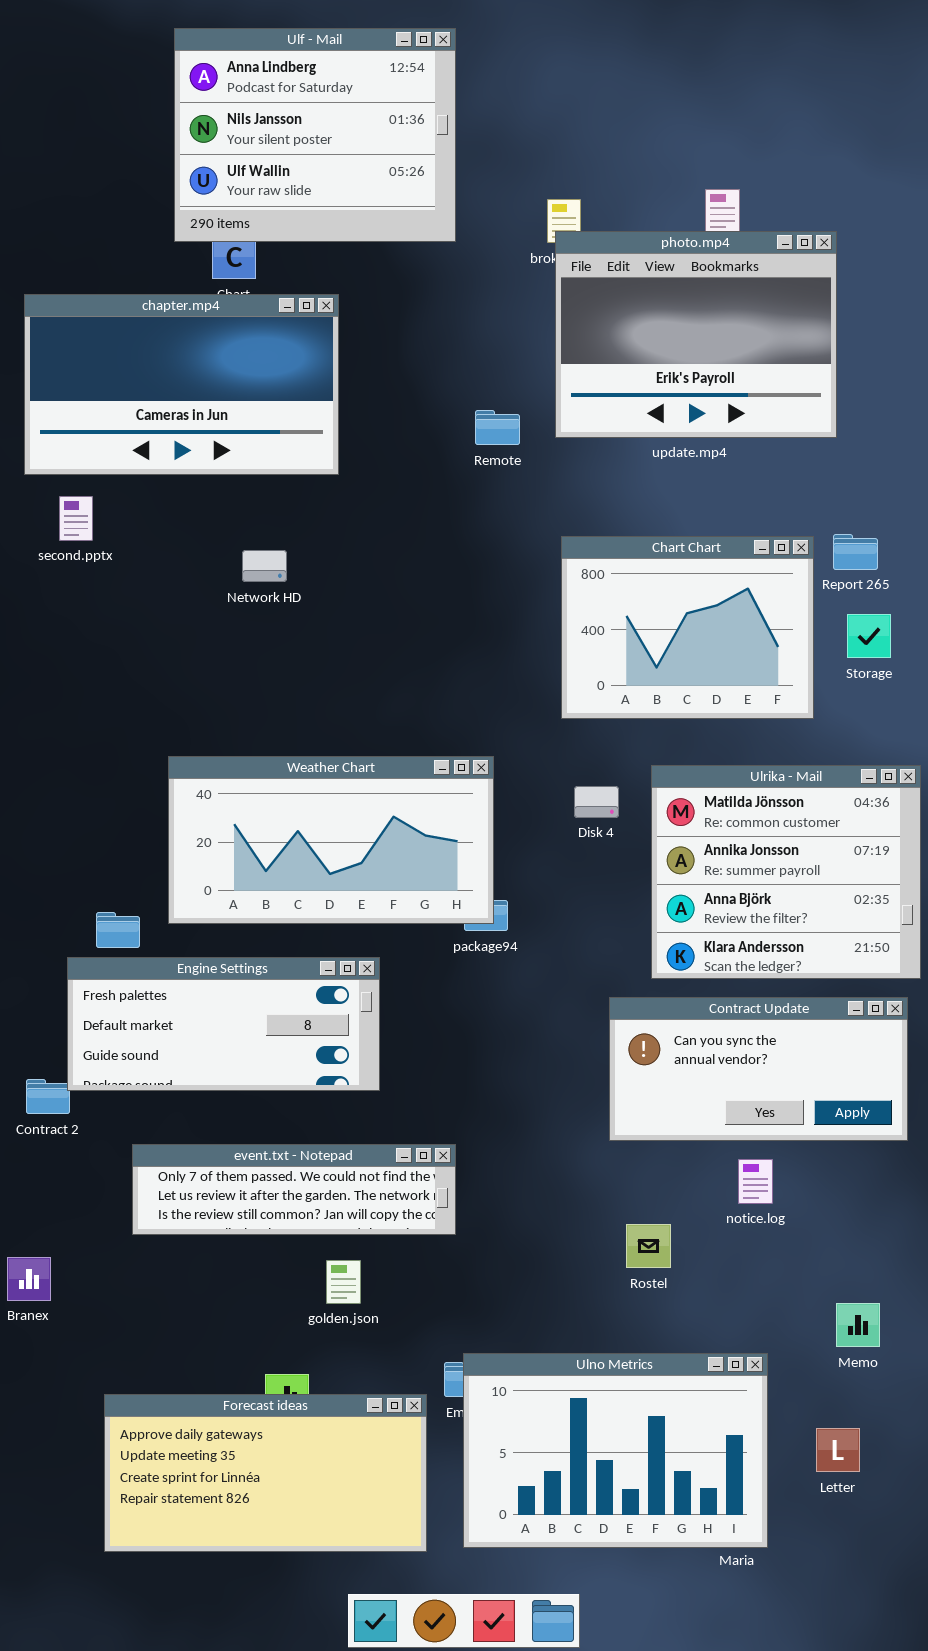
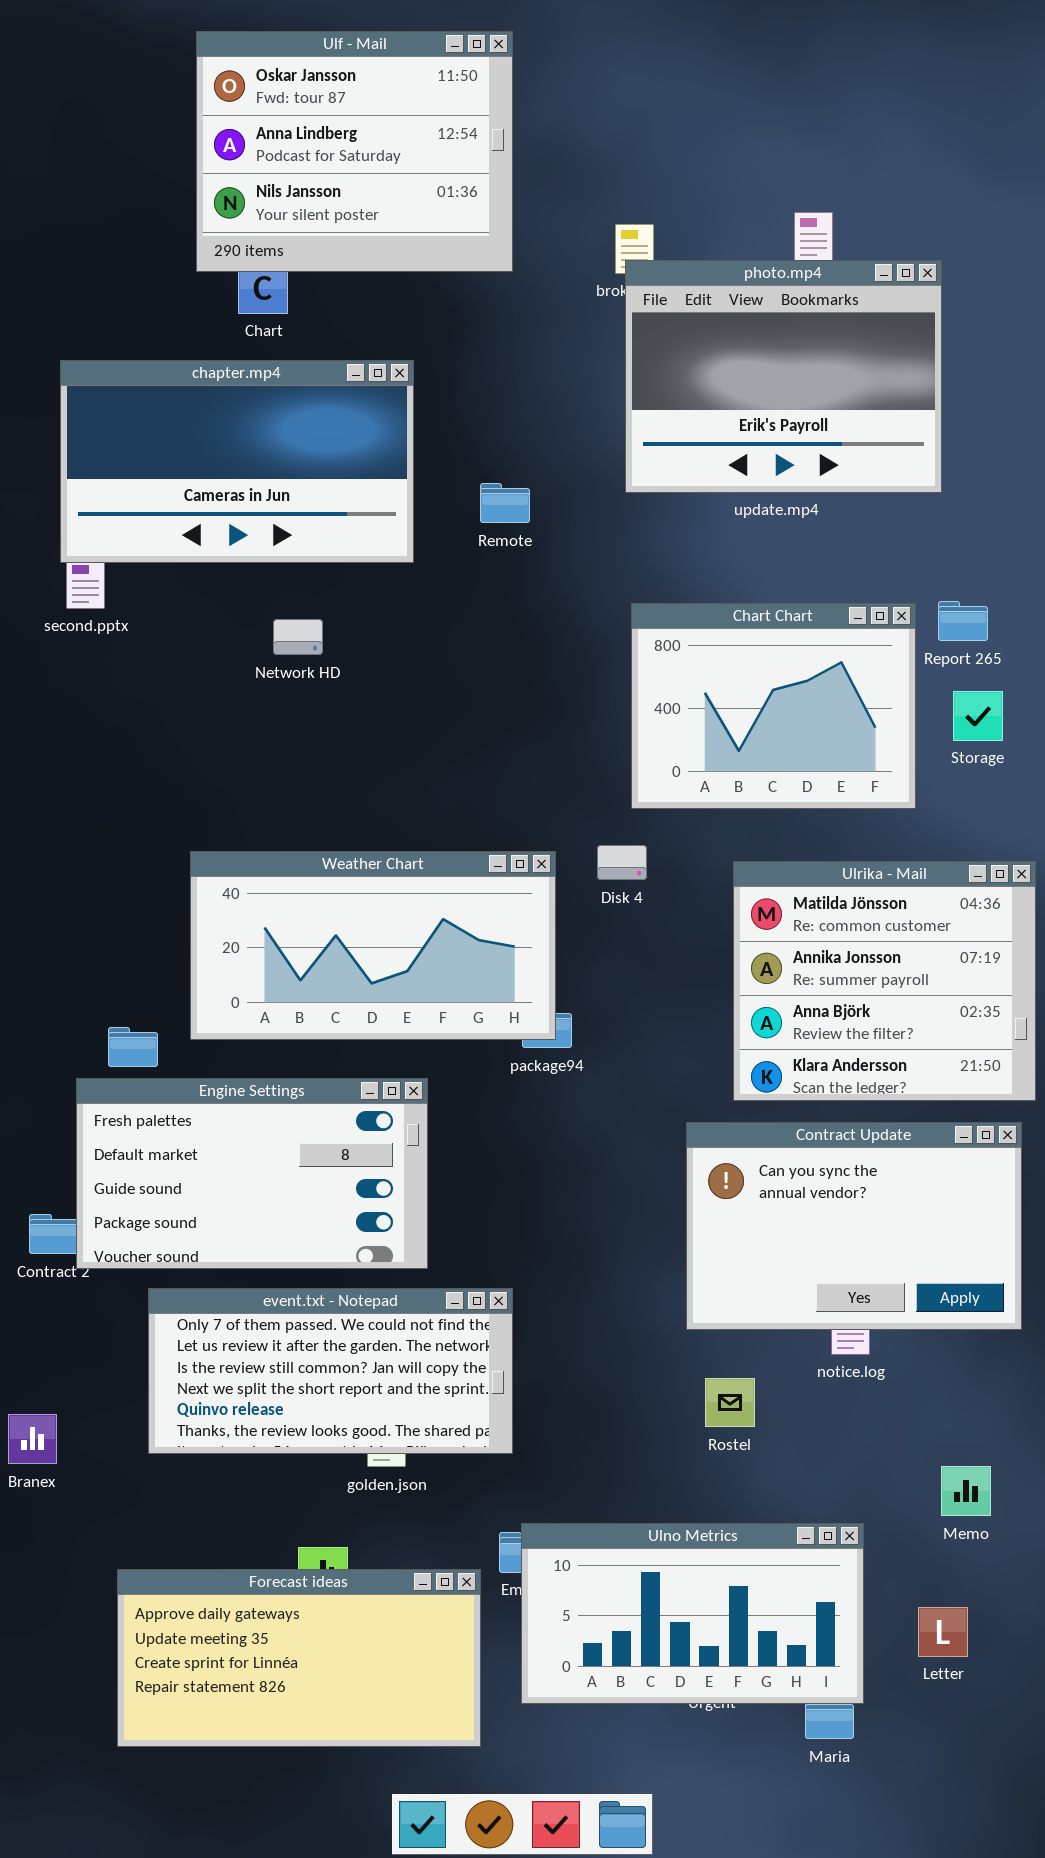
Ulf - Mail: [174,28,456,242] -> [196,31,513,272], scrolled up 1 row
chapter.mp4: [24,294,339,475] -> [60,360,414,563], moved
Remote: [475,410,520,445] -> [480,483,530,523], moved
Disk 4: [574,786,619,818] -> [597,845,647,880], moved
Engine Settings: [67,957,380,1091] -> [76,1078,428,1269], resized
Contract Update: [609,997,908,1141] -> [686,1122,1022,1330], resized
event.txt - Notepad: [132,1144,456,1235] -> [148,1288,513,1454], resized
Ulno Metrics: [463,1353,768,1548] -> [521,1523,864,1704], resized

